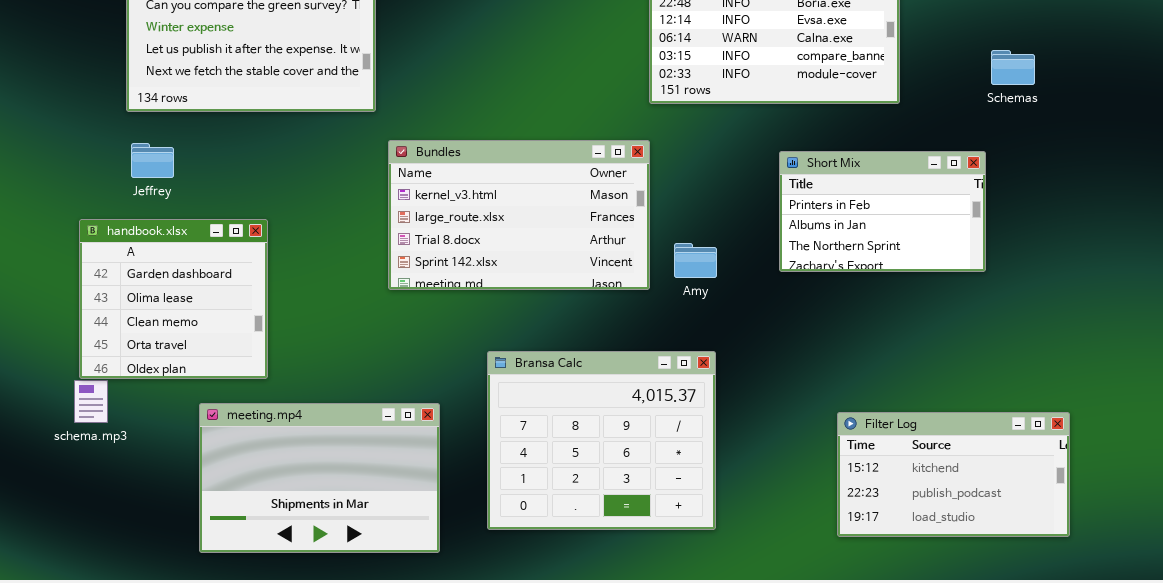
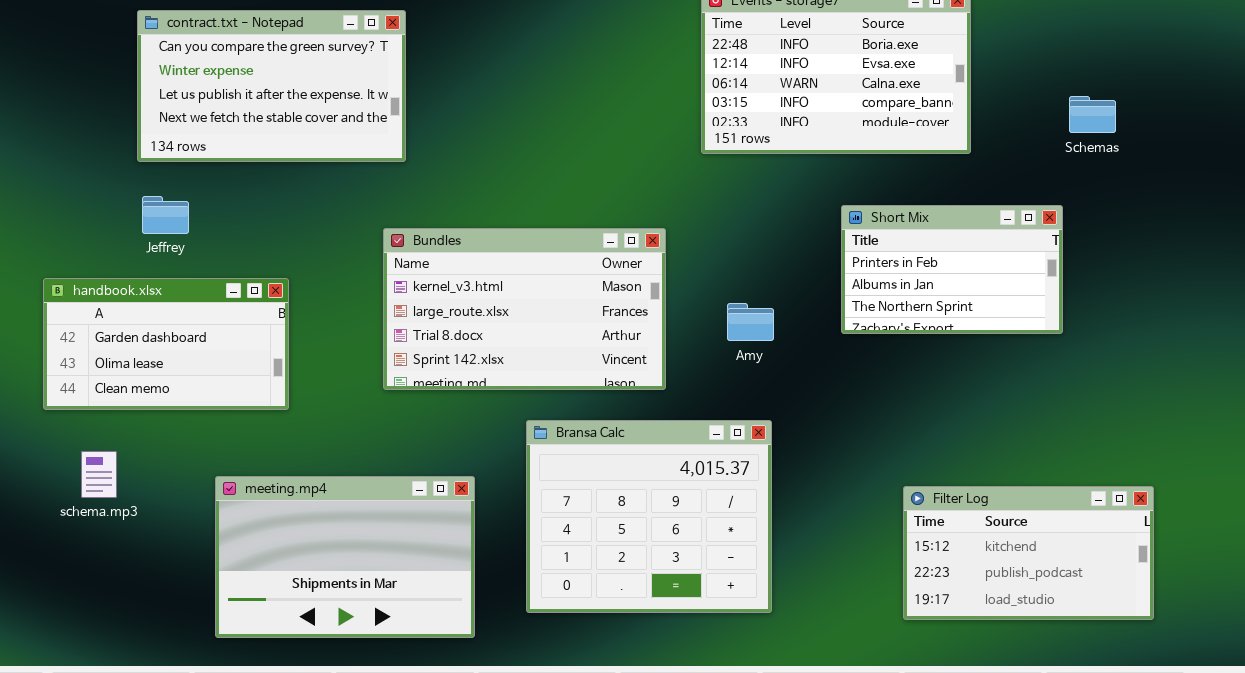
Bundles: [388,140,650,290] -> [383,228,666,390], moved
handbook.xlsx: [79,219,268,379] -> [43,278,289,410], resized

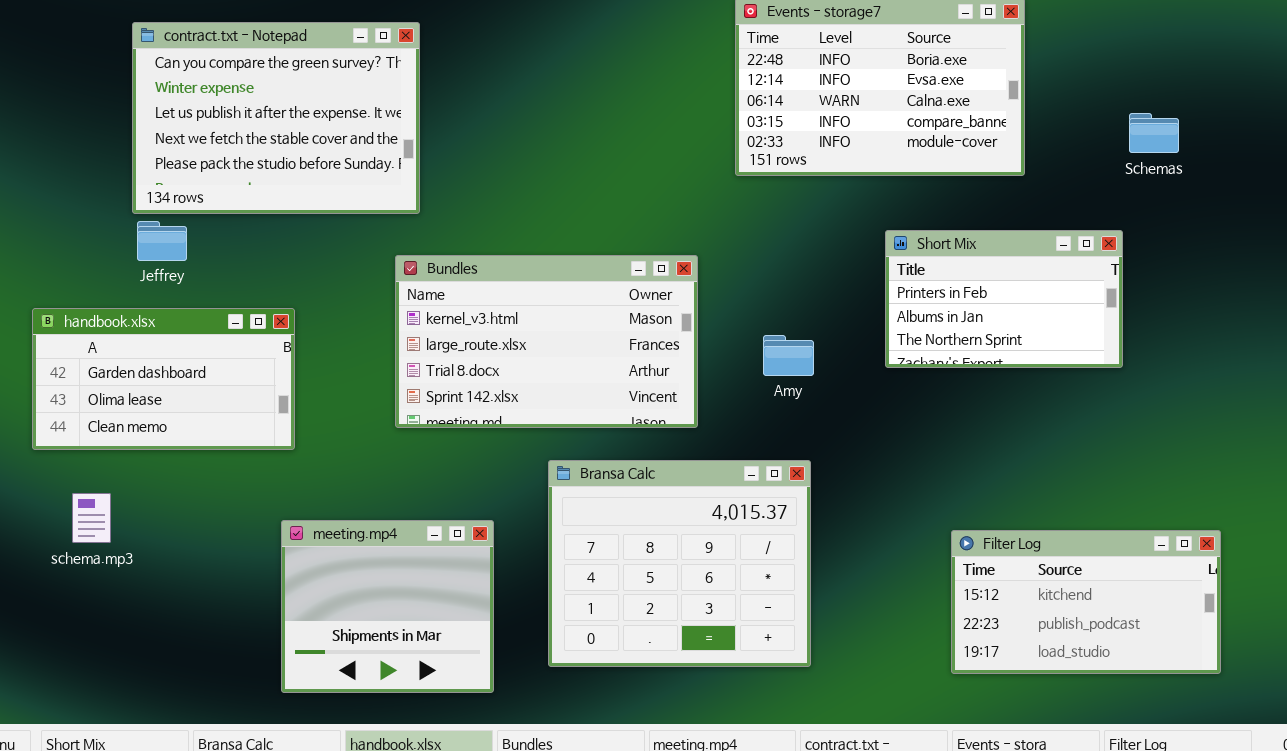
contract.txt - Notepad: [137,10,406,162] -> [132,22,420,214], resized
meeting.mp4: [215,476,475,638] -> [281,520,494,693], resized

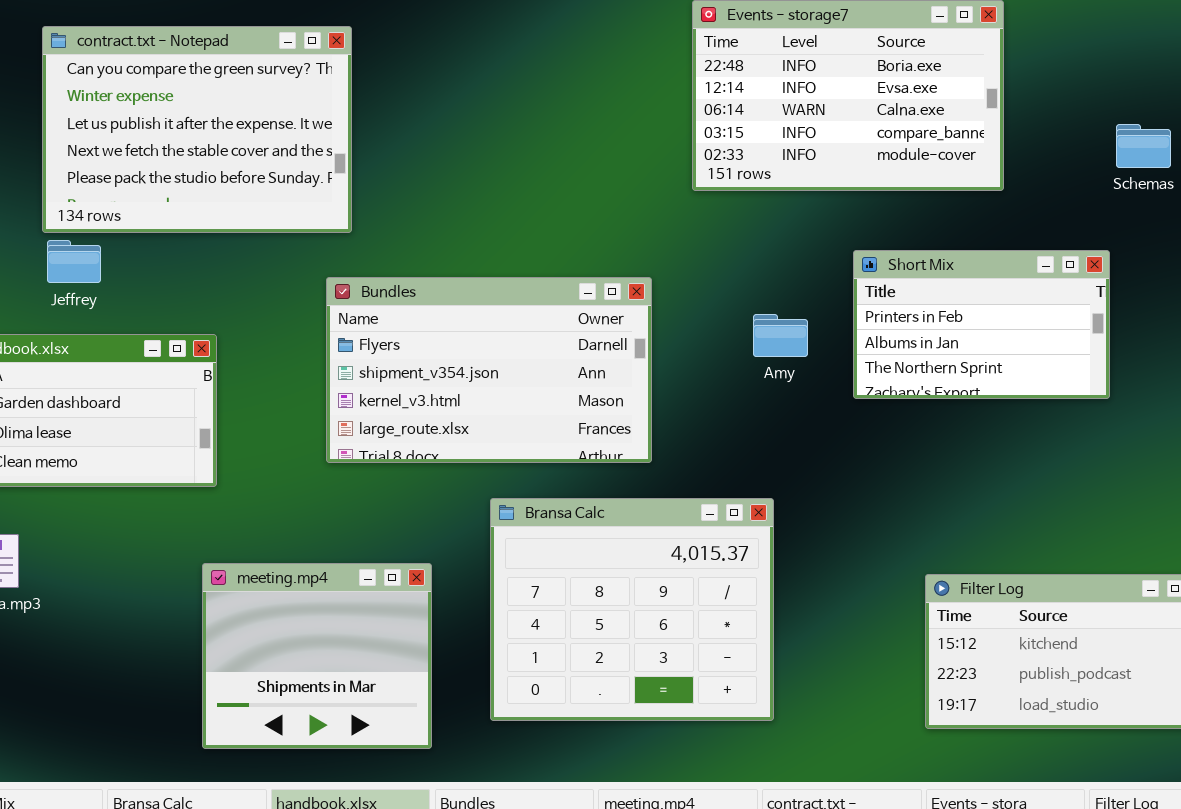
Bundles: [395,255,698,428] -> [326,277,652,463], scrolled up 2 rows
Amy: [763,335,814,376] -> [753,314,808,357], moved

